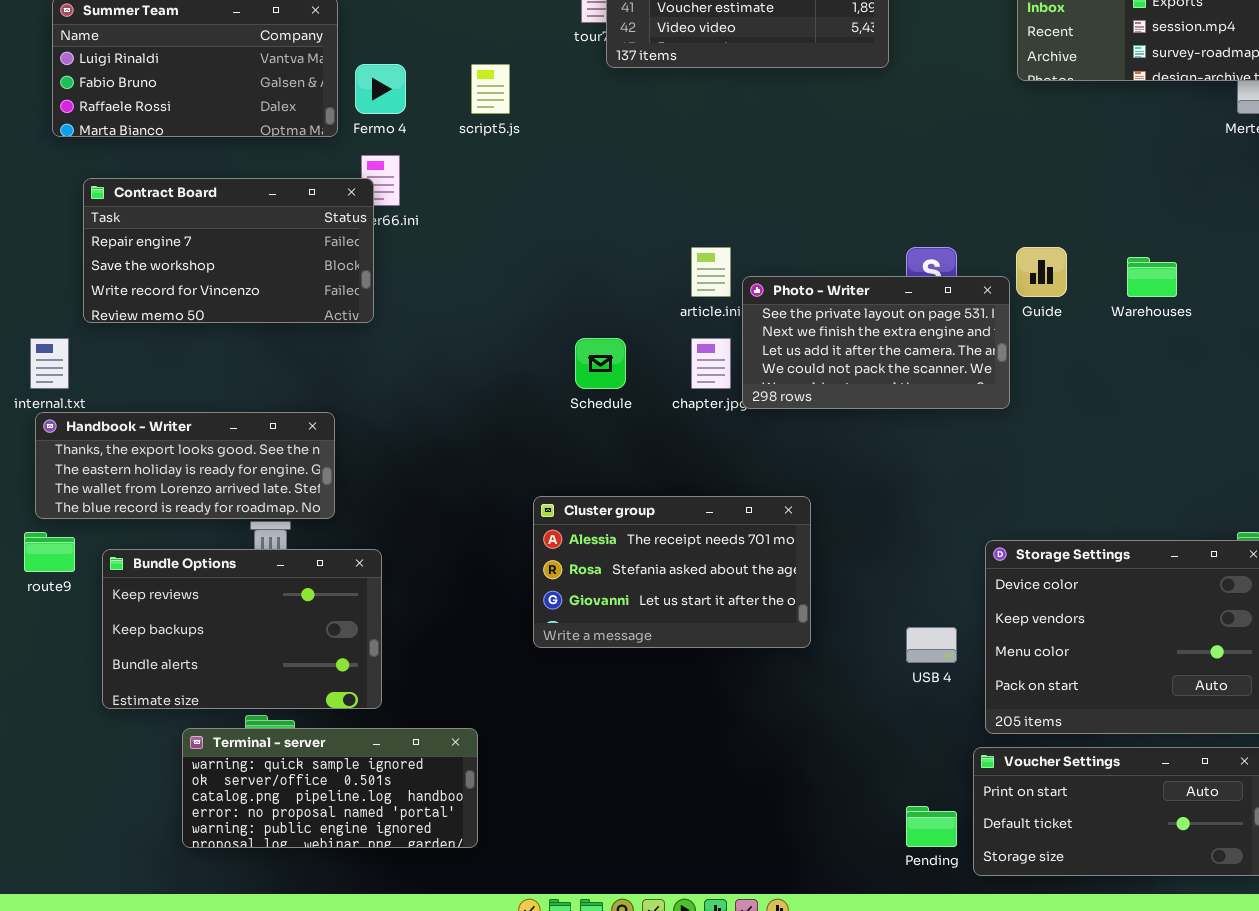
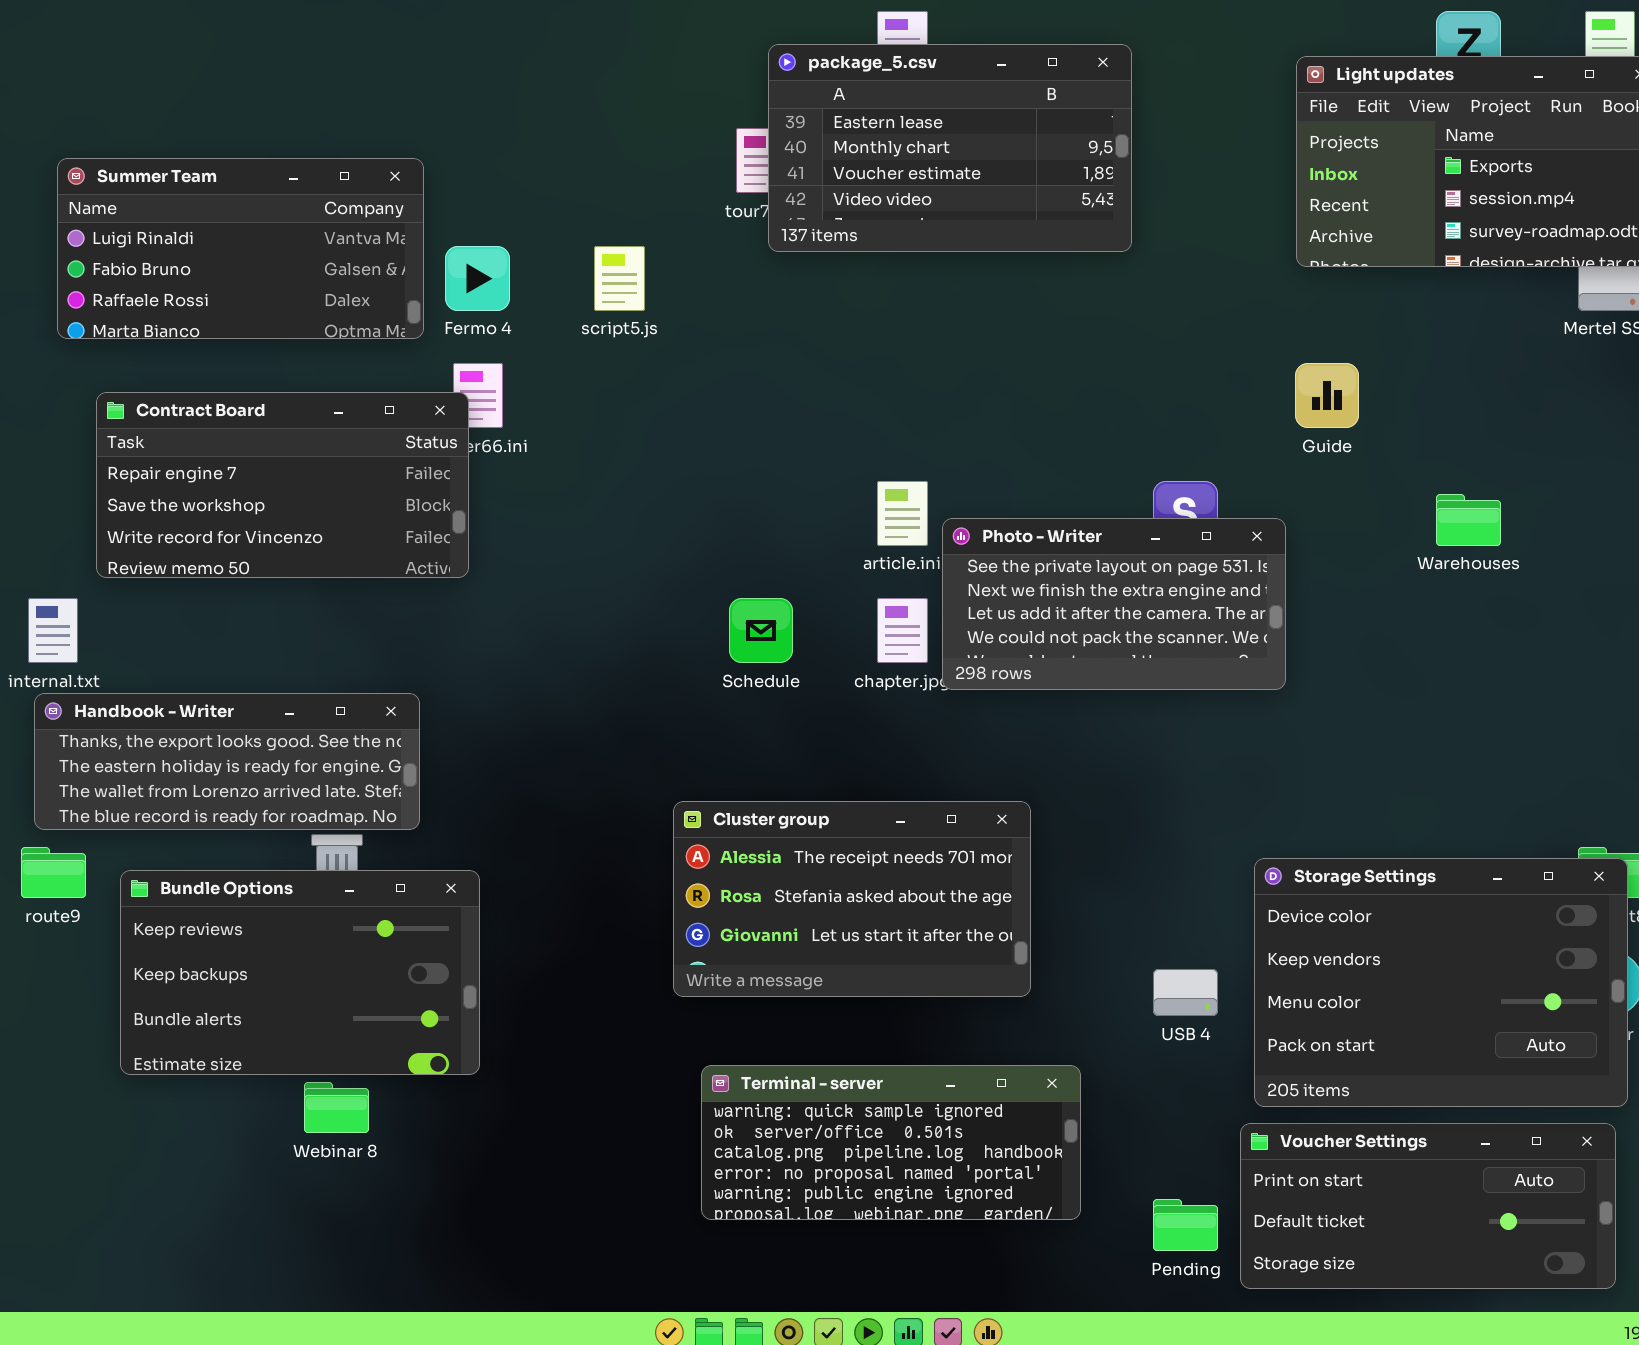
Guide: [1016,247,1067,297] -> [1295,363,1359,428], moved
Terminal - server: [182,728,478,848] -> [701,1065,1081,1220], moved

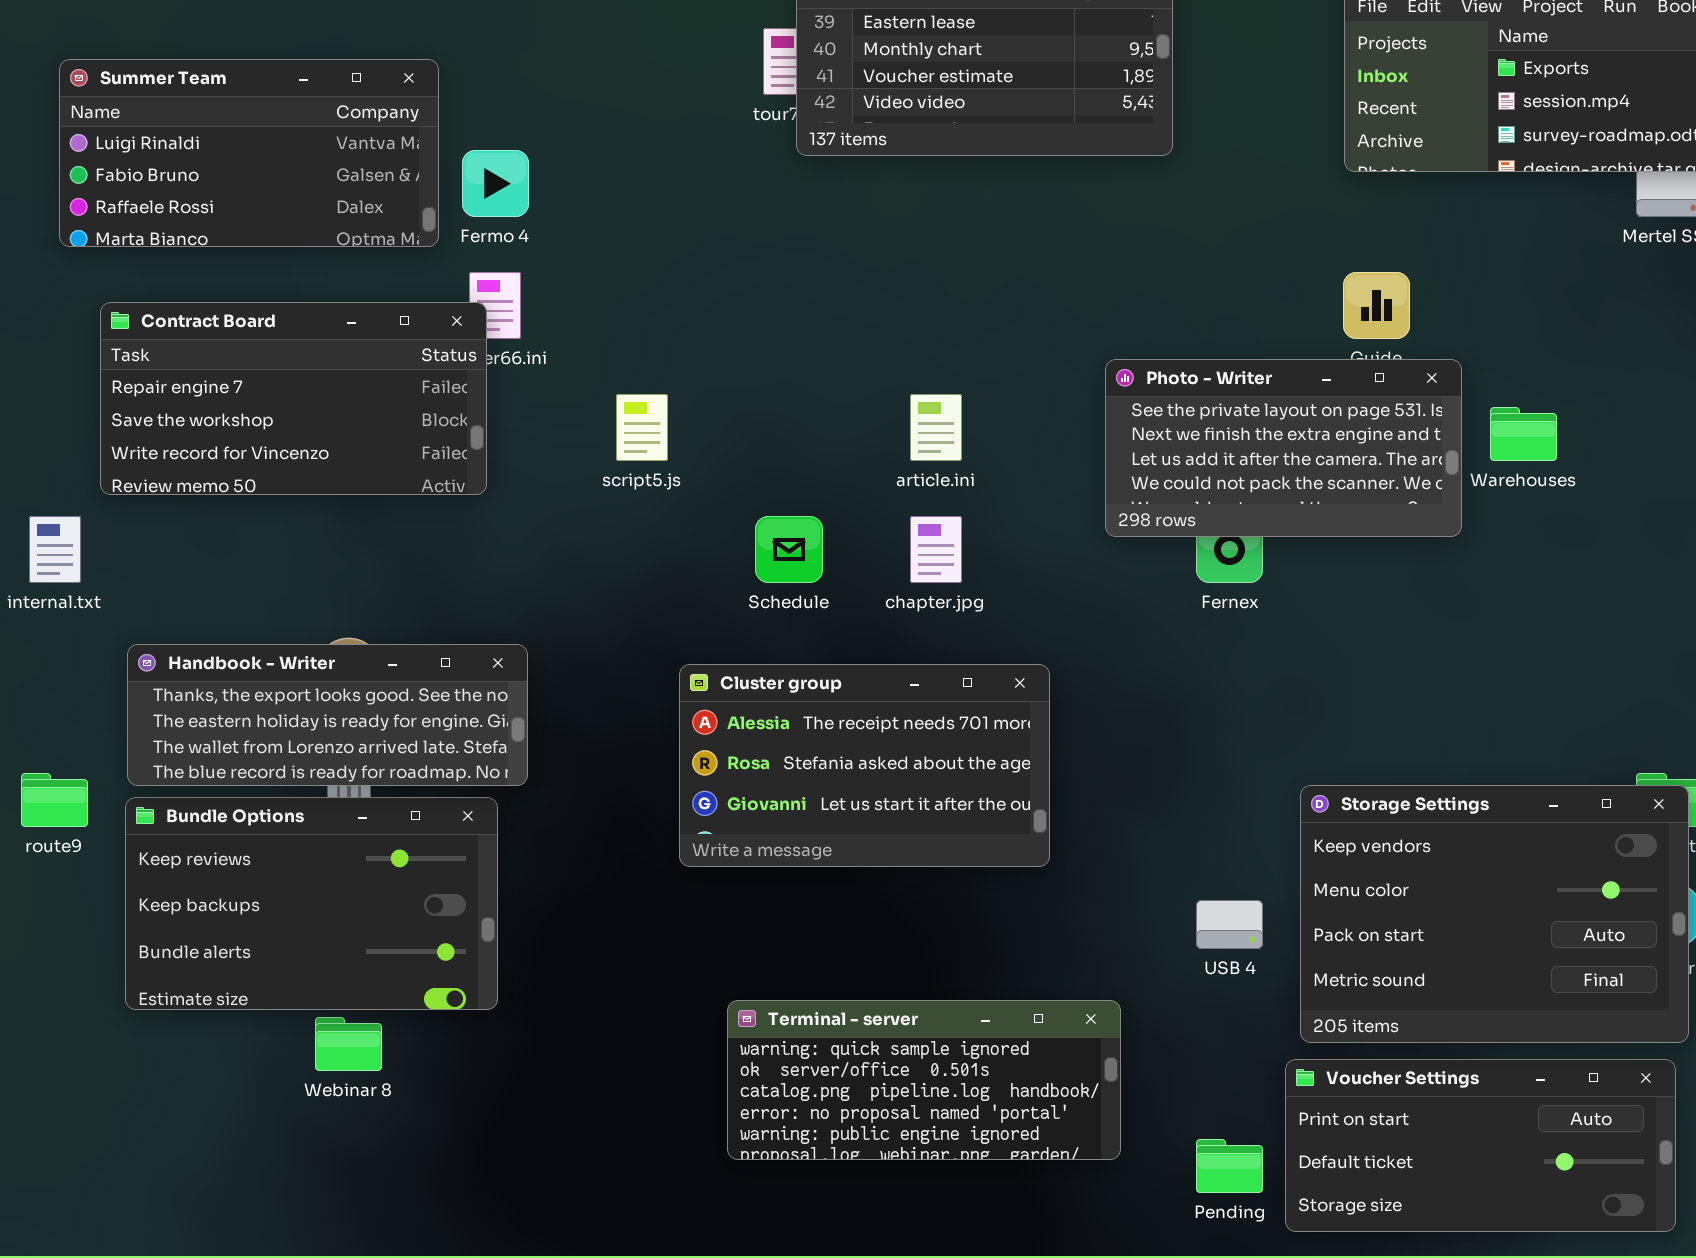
script5.js: [594,246,645,311] -> [616,394,668,461], moved
Photo - Writer: [942,518,1286,690] -> [1105,359,1462,537], moved
Handbook - Writer: [34,693,420,830] -> [127,644,528,786], moved
Cluster group: [673,801,1031,997] -> [679,664,1050,867], moved
Storage Settings: [1254,858,1628,1107] -> [1300,785,1689,1043], scrolled down 1 row

